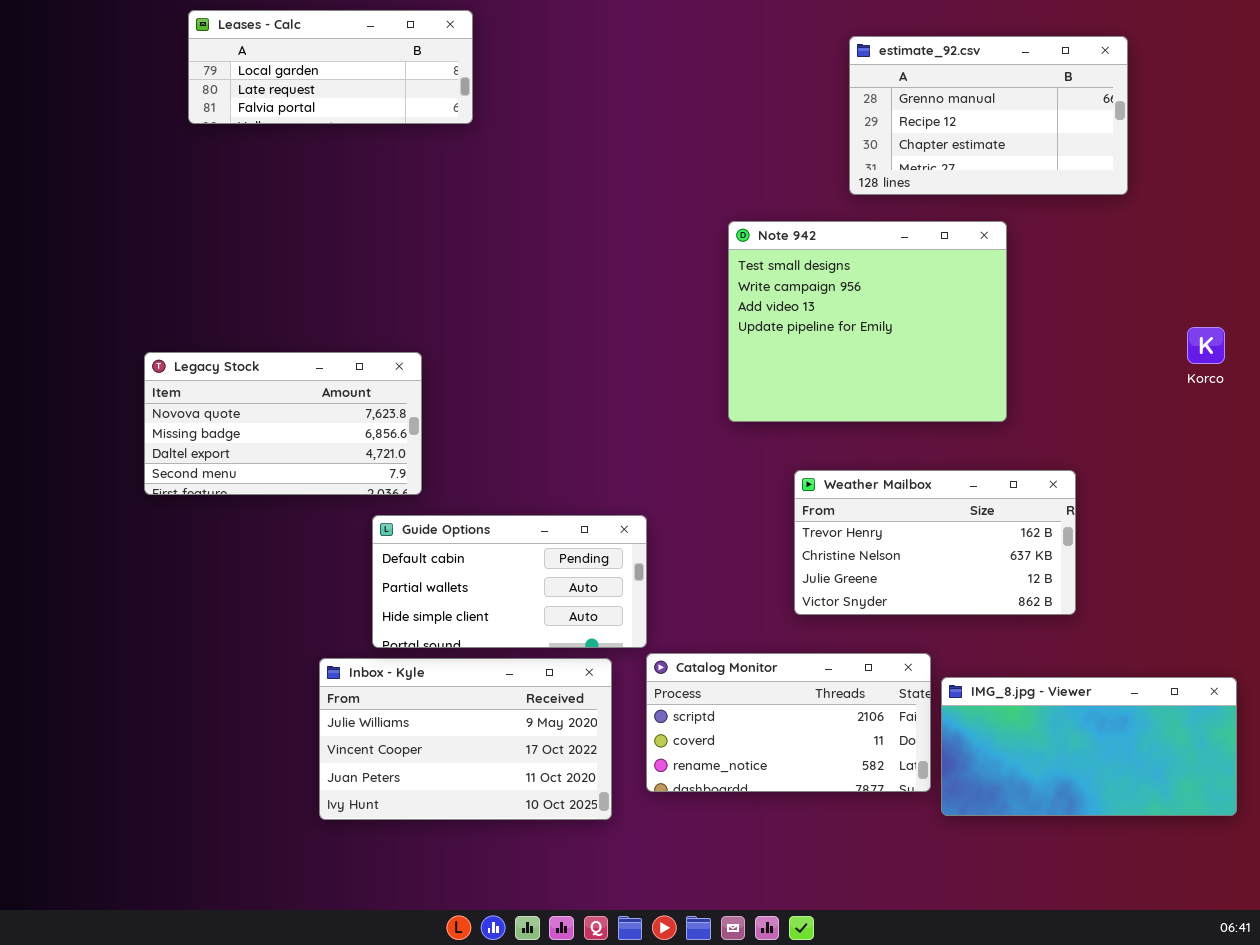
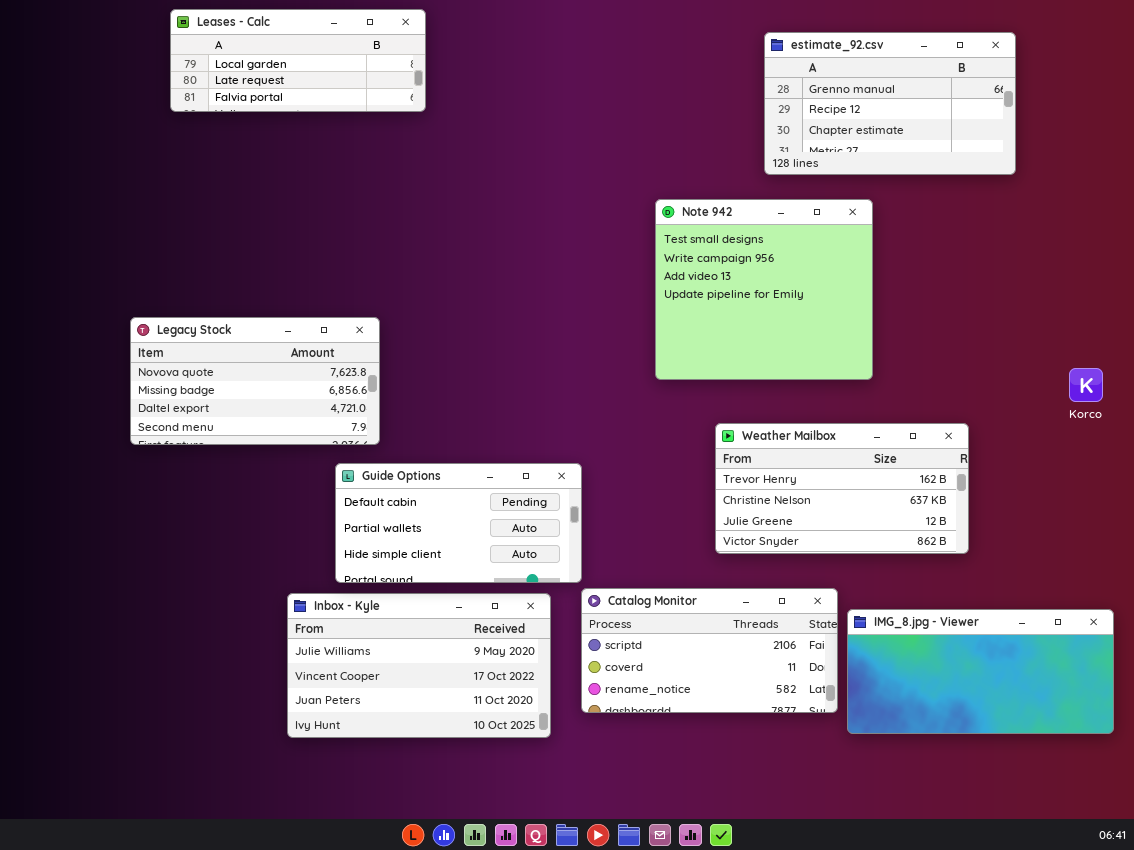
Note 942: [728,221,1007,422] -> [655,199,873,380], resized
Korco: [1187,327,1225,364] -> [1069,368,1103,402], moved

